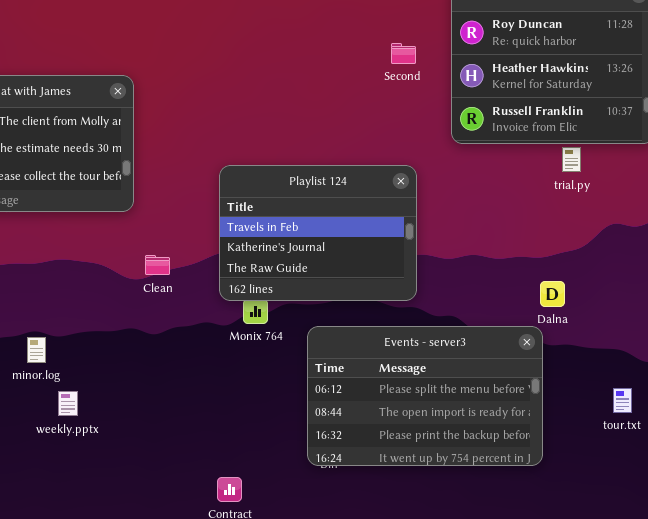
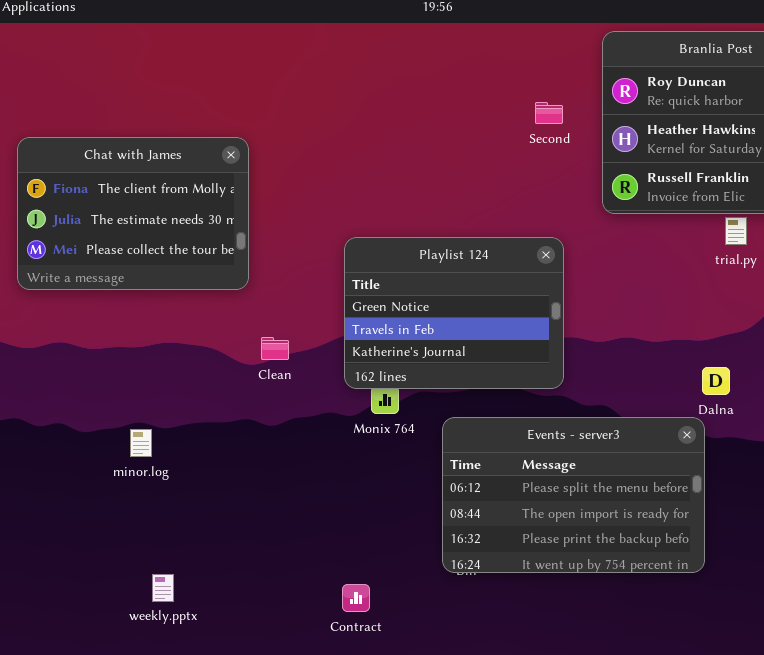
Playlist 124: [219,165,417,301] -> [344,237,564,389], scrolled up 1 row
weekly.pptx: [58,391,78,416] -> [152,574,174,602], moved

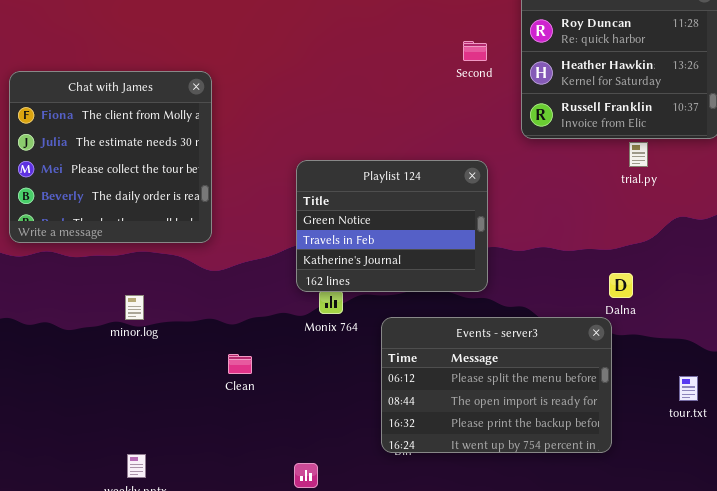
Chat with James: [17,137,249,290] -> [9,71,212,243], resized
Clean: [261,337,289,360] -> [228,354,252,374], moved
minor.log: [130,429,152,457] -> [125,295,144,320], moved

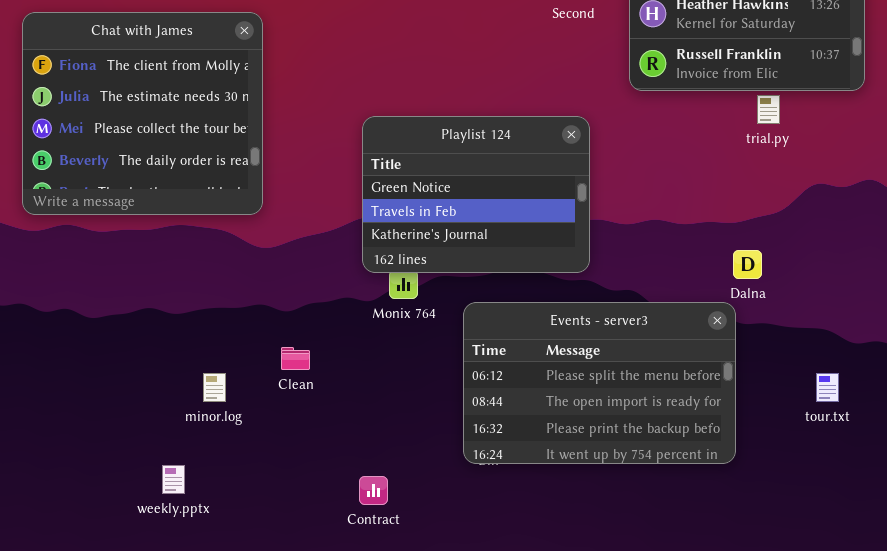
minor.log: [125,295,144,320] -> [203,373,226,402], moved

